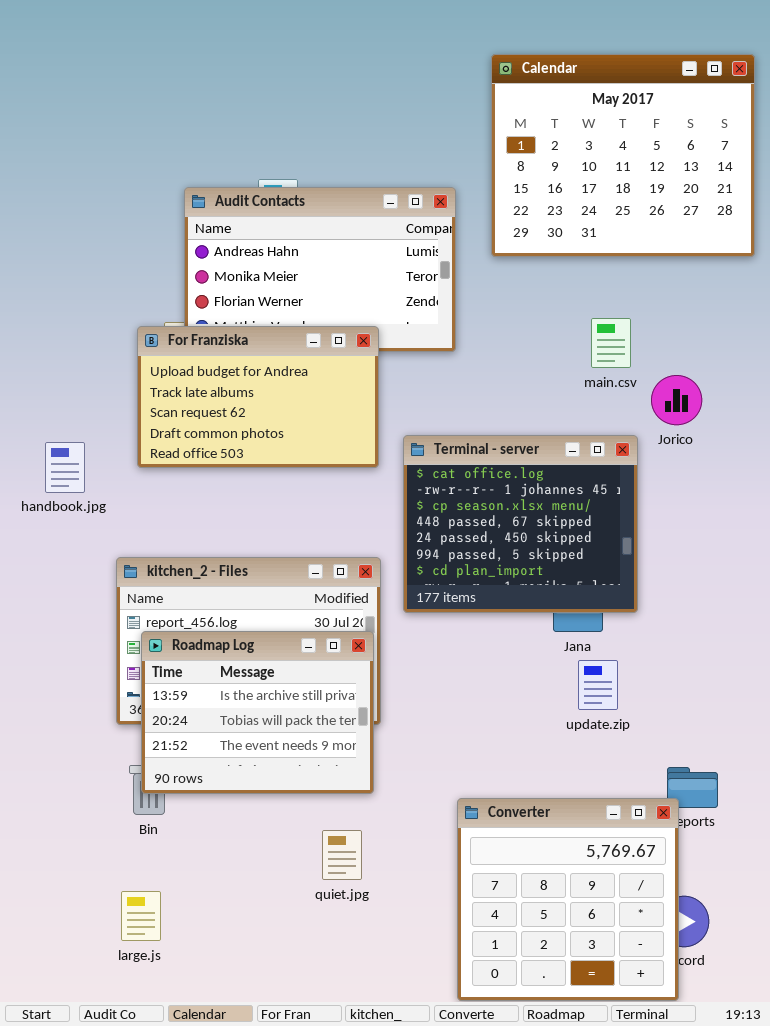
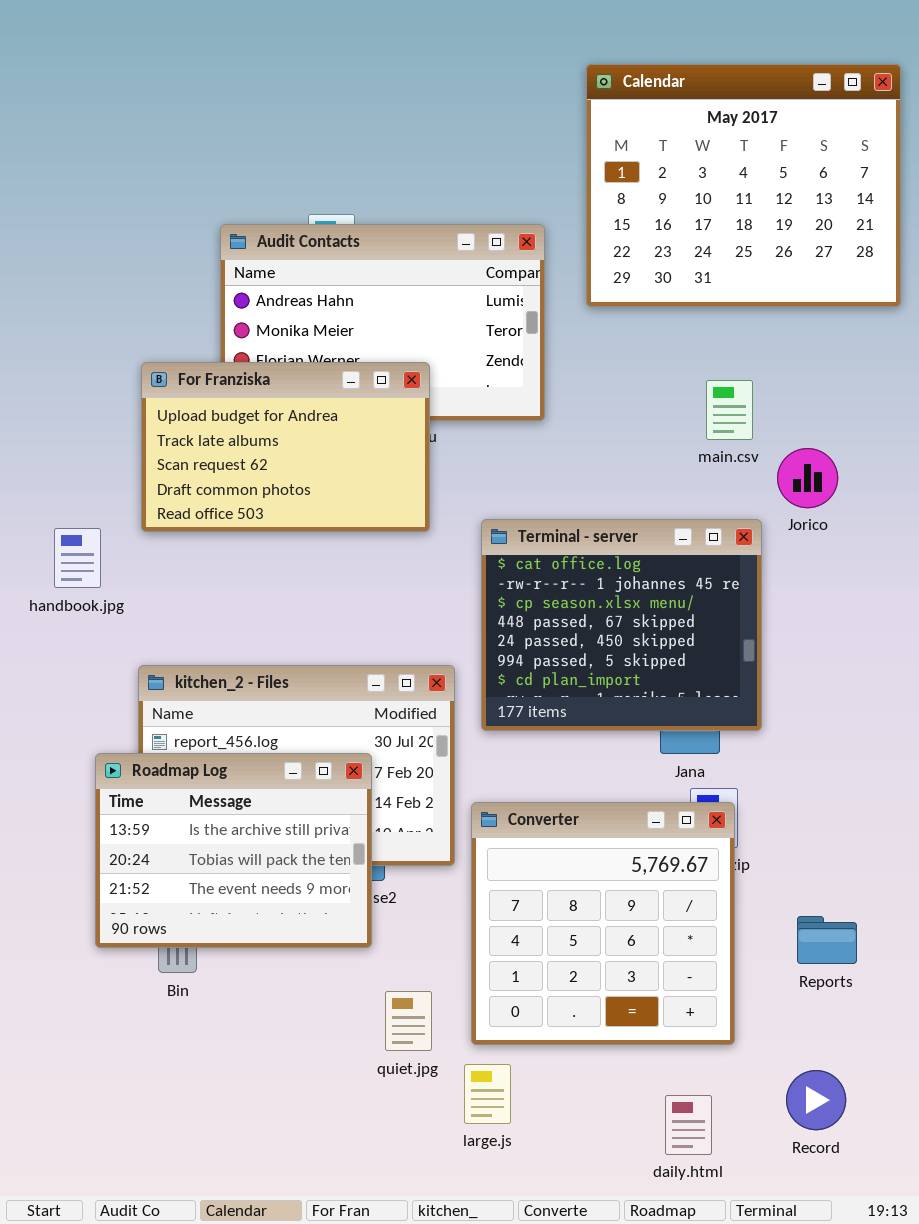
For Franziska: [137,326,379,468] -> [141,362,430,532], moved
Roadmap Log: [141,631,374,794] -> [95,753,372,948], moved
Converter: [457,798,679,1001] -> [471,802,735,1045], moved
large.js: [121,891,161,941] -> [464,1064,511,1124], moved

